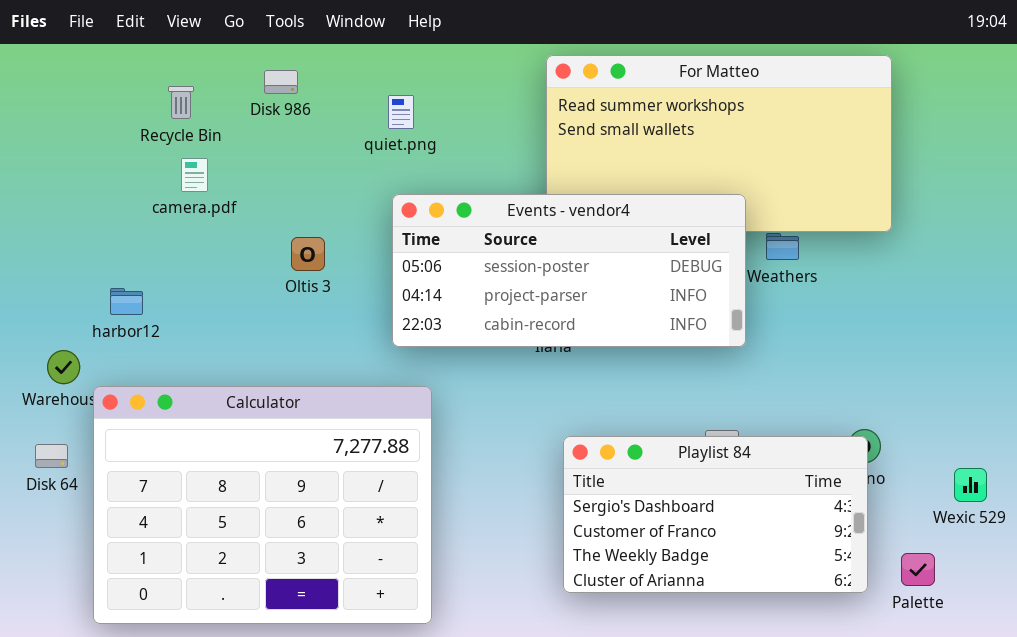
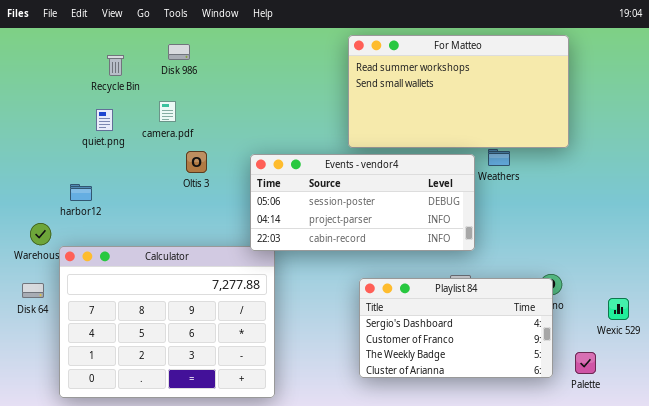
quiet.png: [388,95,414,129] -> [96,109,113,131], moved
camera.pdf: [181,158,208,192] -> [159,101,176,122], moved
Events - vendor4: [392,194,746,347] -> [250,154,475,251], moved

